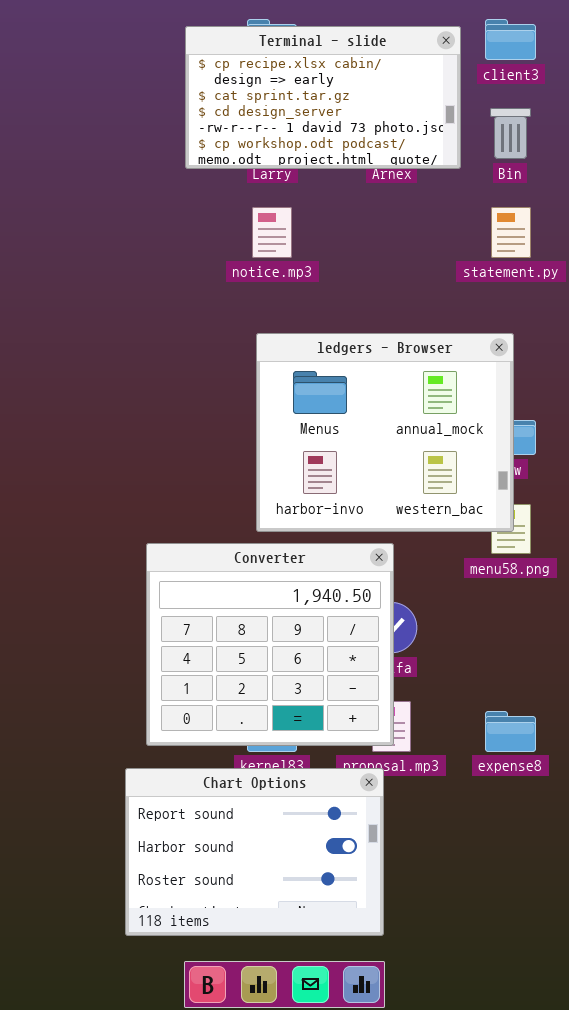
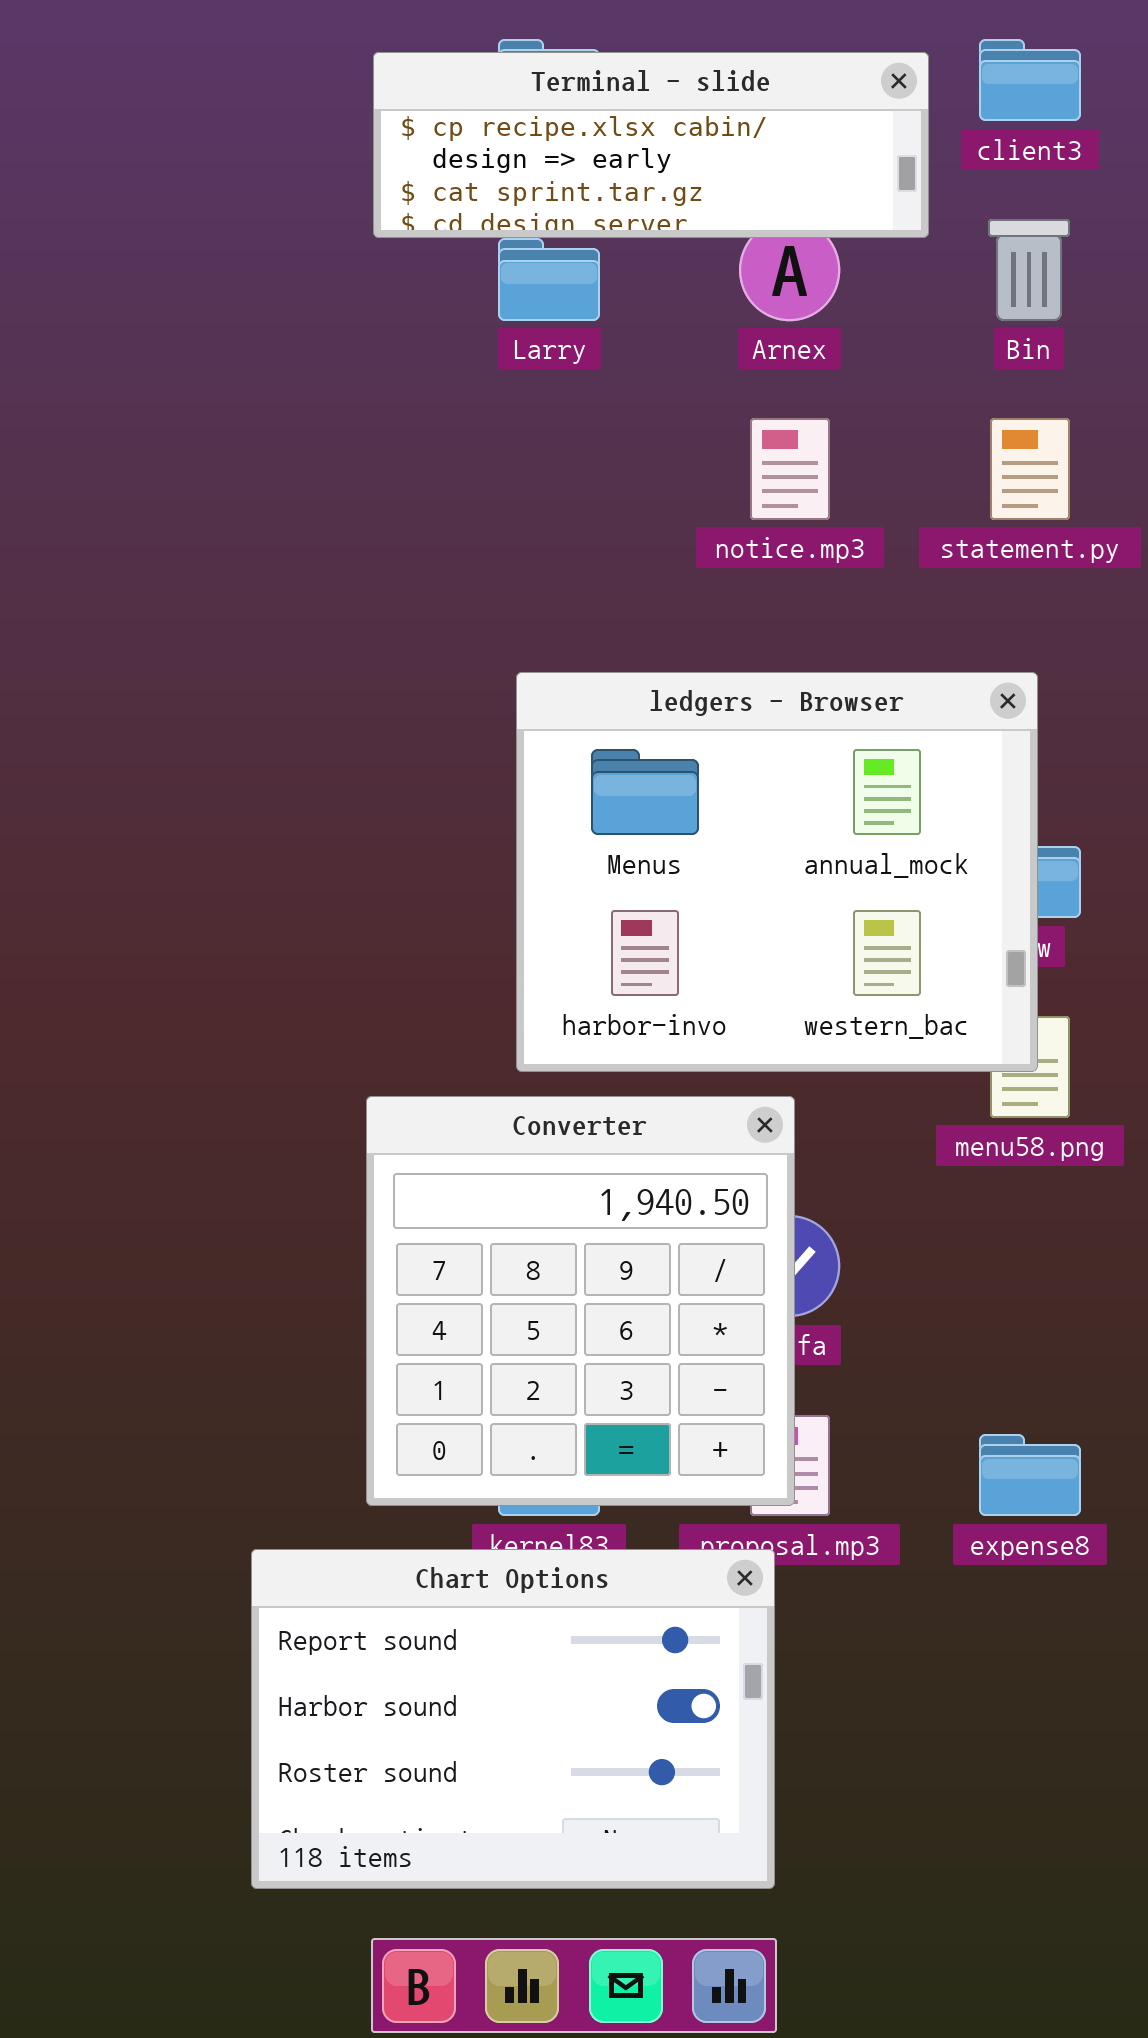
Terminal - slide: [185,26,461,169] -> [373,52,929,238], resized
notice.mp3: [252,207,292,258] -> [750,418,830,520], moved
Converter: [146,543,394,746] -> [366,1096,795,1506], resized

